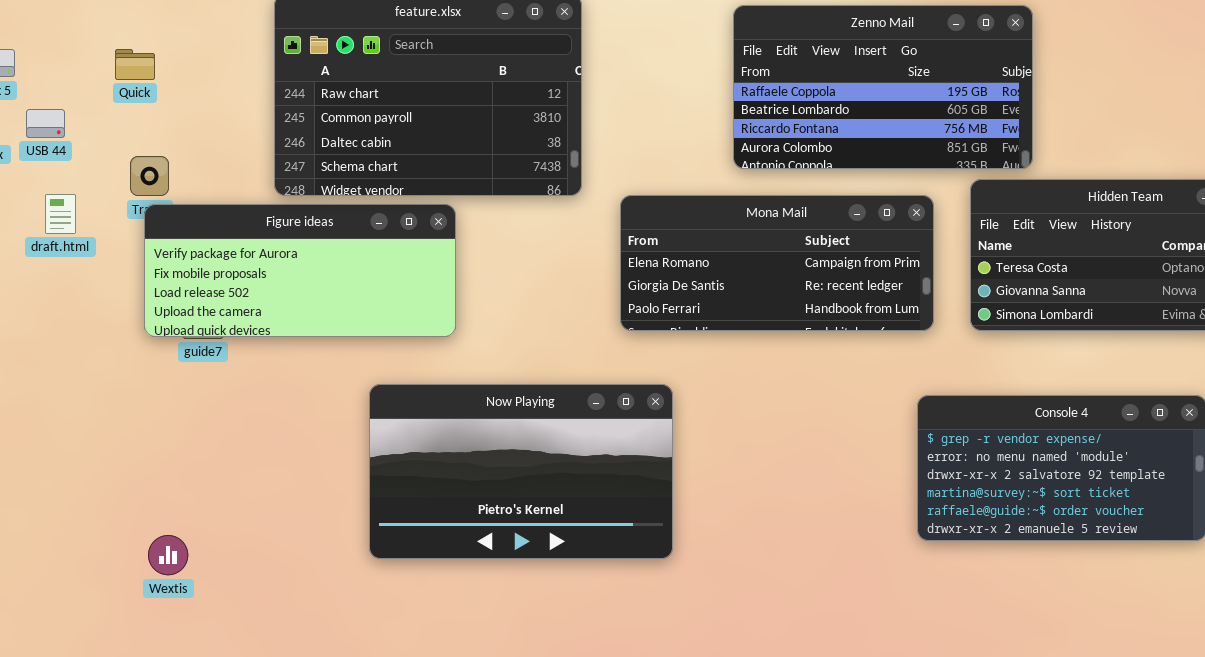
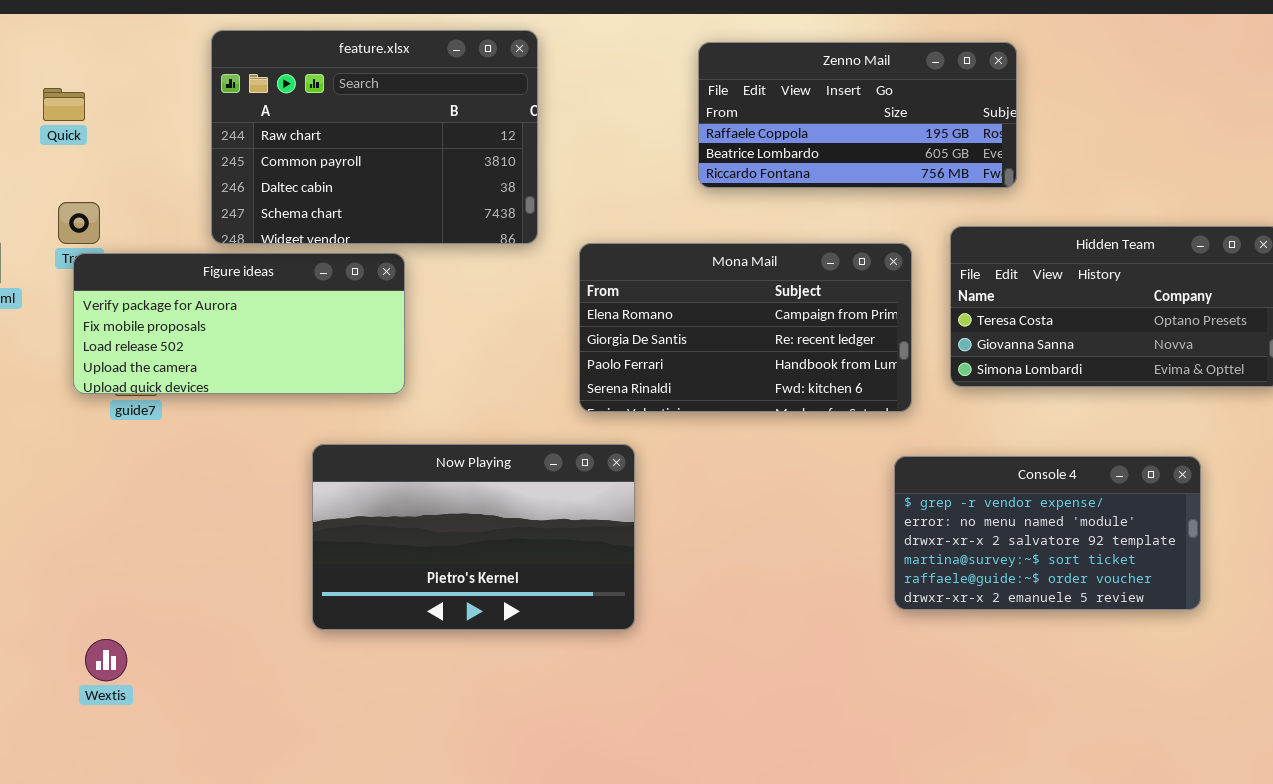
Zenno Mail: [733,5,1033,169] -> [698,42,1017,188], resized
Mona Mail: [620,195,934,331] -> [579,243,912,412], resized
Wextis: [148,535,188,575] -> [85,639,127,681], moved

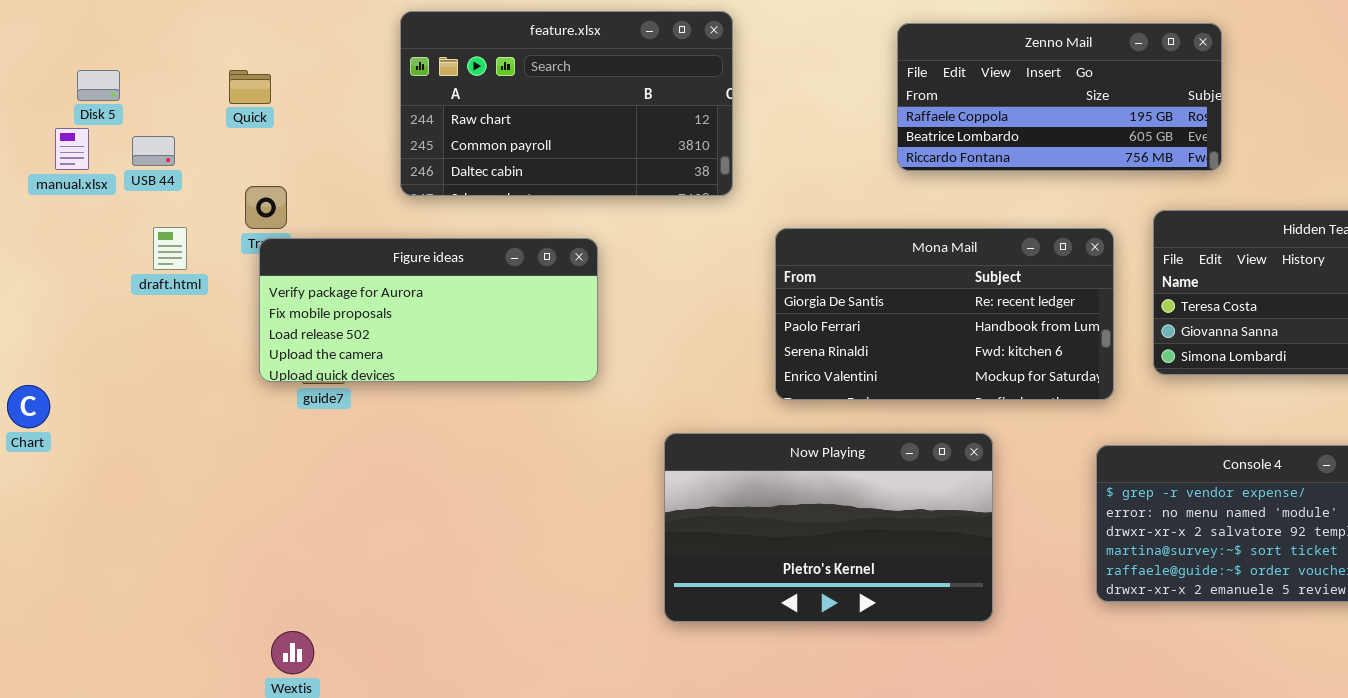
feature.xlsx: [211,30,538,244] -> [400,11,733,196], resized
Mona Mail: [579,243,912,412] -> [775,228,1114,400], scrolled down 1 row
Now Playing: [312,444,635,630] -> [664,433,993,622], moved

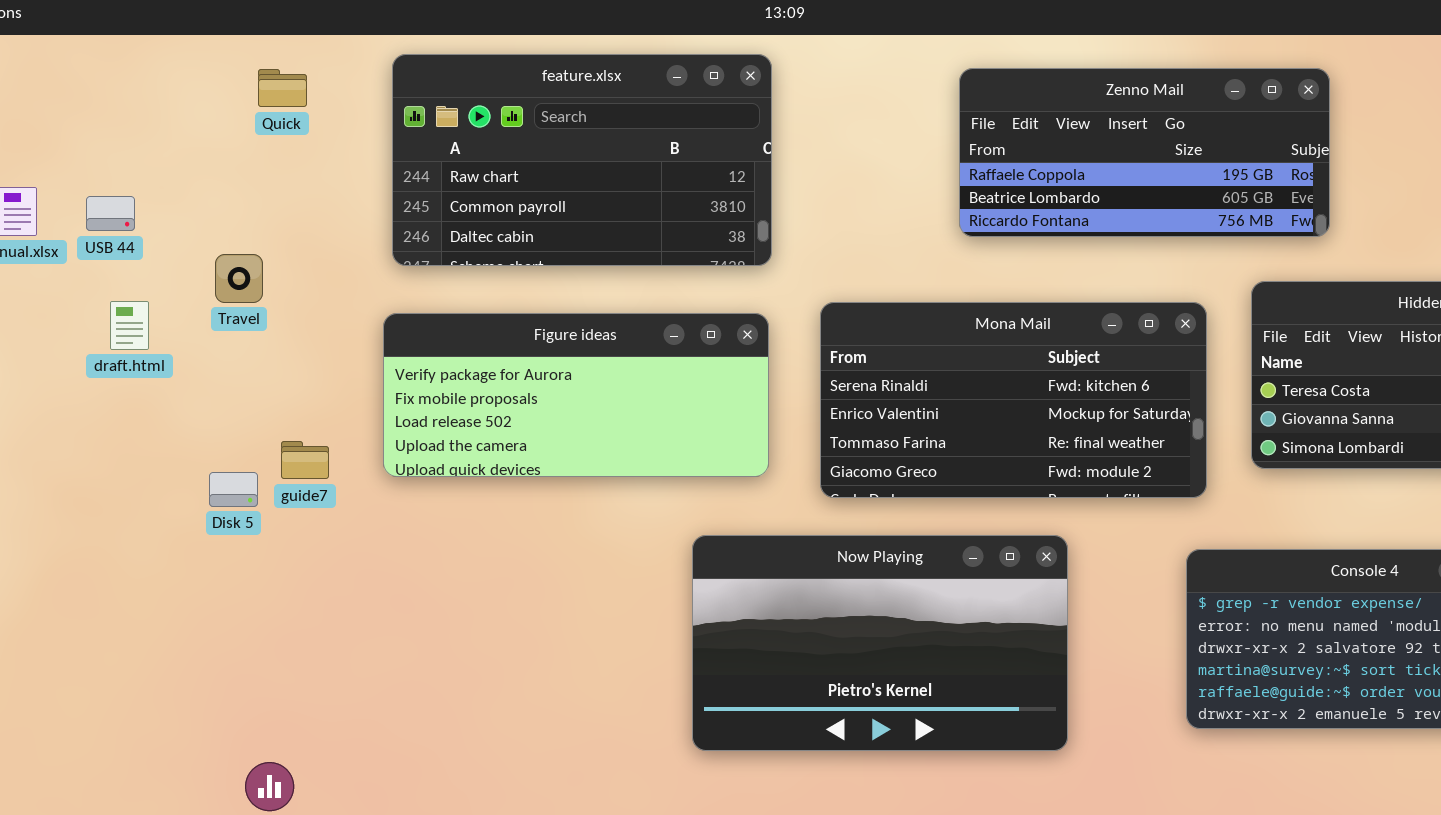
Disk 5: [77,70,120,101] -> [209,472,258,507], moved
Quick: [229,70,271,104] -> [258,69,307,107], moved
Mona Mail: [775,228,1114,400] -> [820,302,1207,498], scrolled down 2 rows
Figure ideas: [259,238,598,382] -> [383,313,769,477], moved

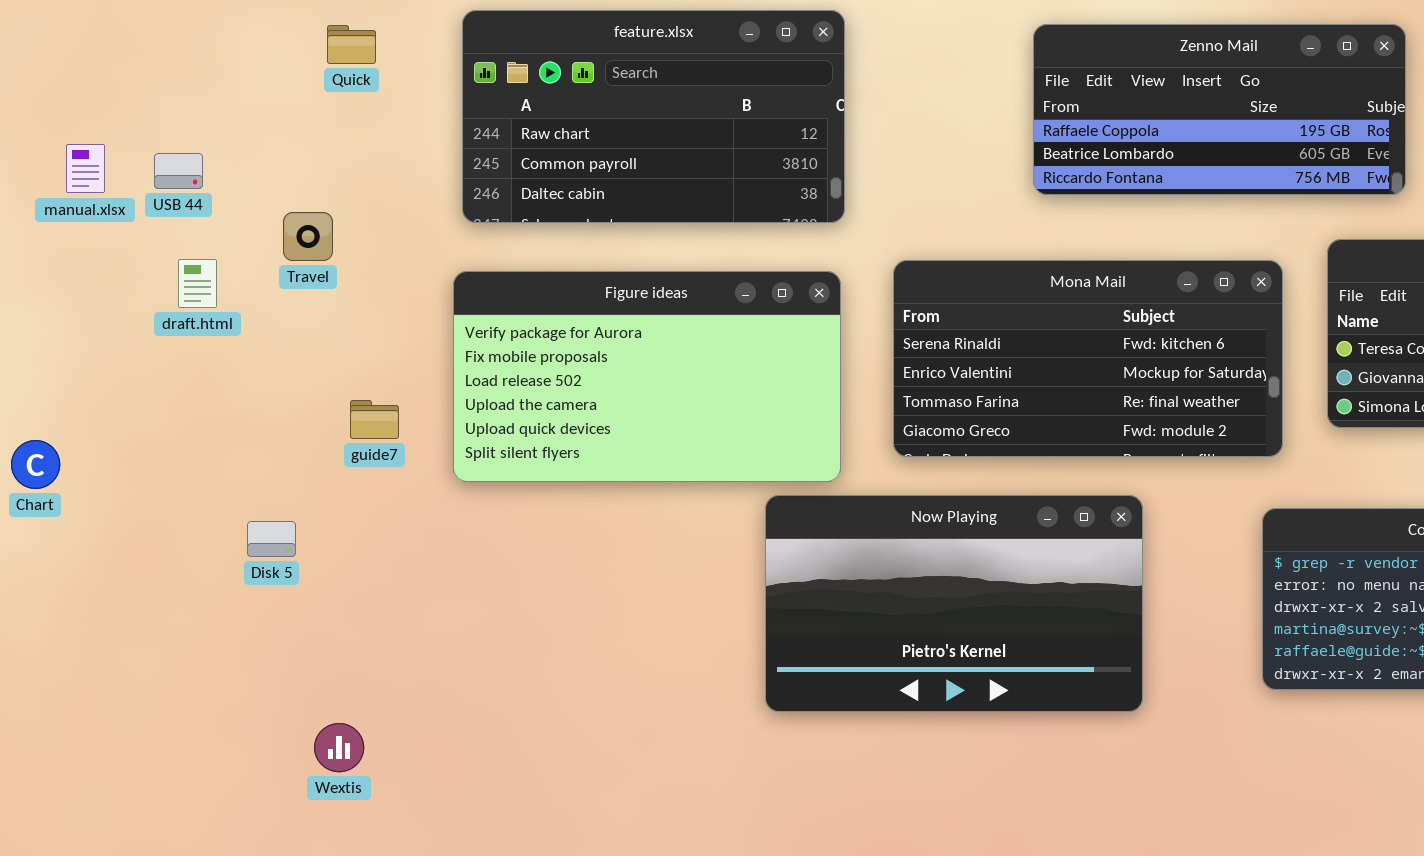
Figure ideas: [383,313,769,477] -> [453,271,841,482], resized
Disk 5: [209,472,258,507] -> [247,521,296,557], moved

